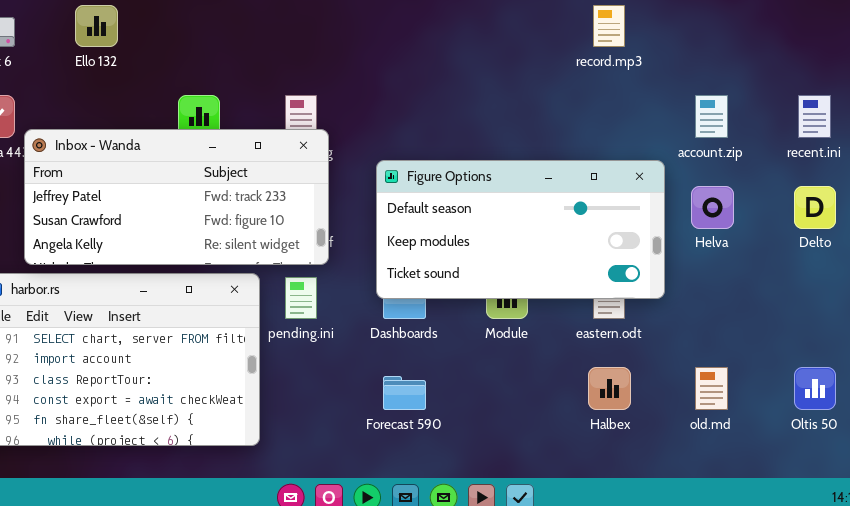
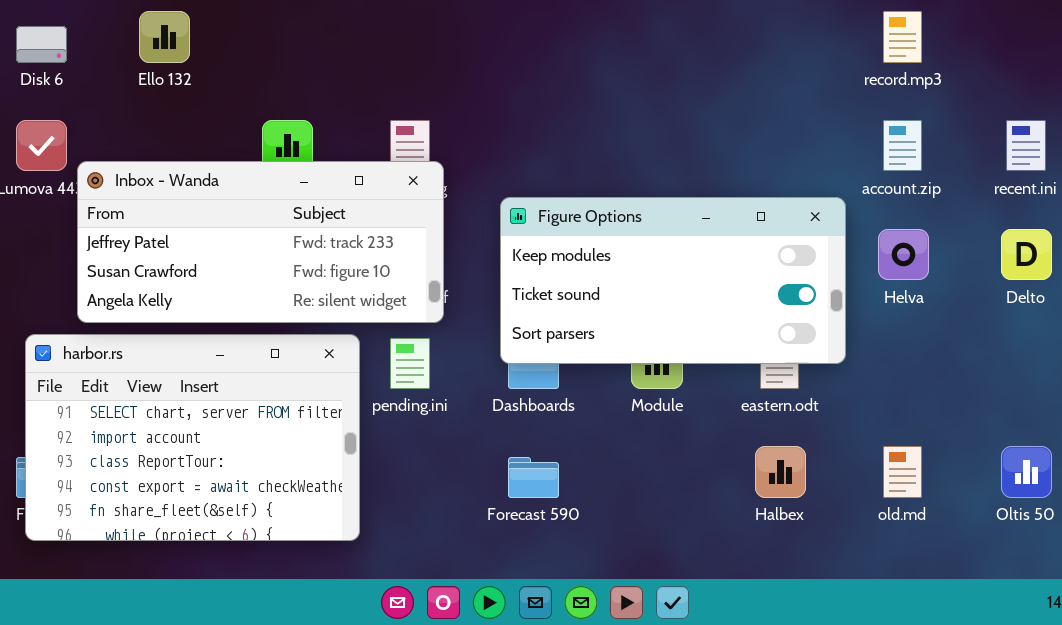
record.mp3: [593,5,625,47] -> [883,11,922,63], moved
Figure Options: [376,160,665,299] -> [500,197,846,364], scrolled down 1 row

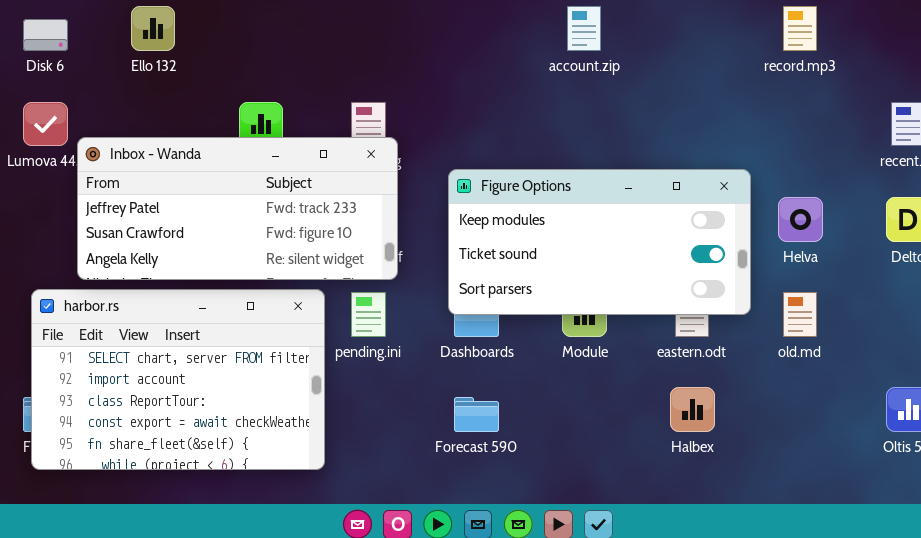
account.zip: [883,120,922,171] -> [567,6,601,51], moved
old.md: [883,446,922,498] -> [783,292,817,337], moved

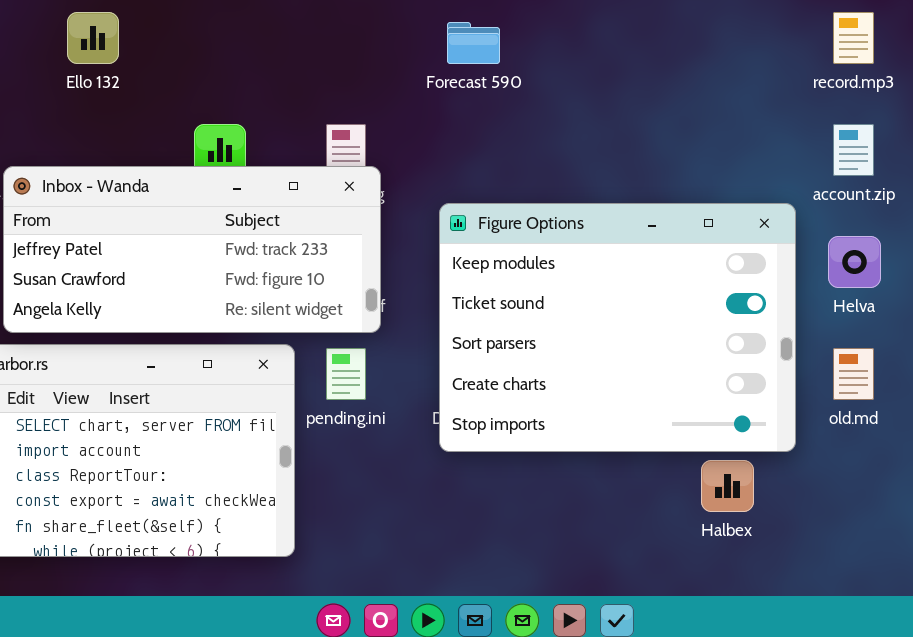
account.zip: [567,6,601,51] -> [833,124,874,176], moved
Figure Options: [448,169,751,315] -> [439,203,796,452], resized
Forecast 590: [454,397,499,432] -> [447,22,500,64], moved

